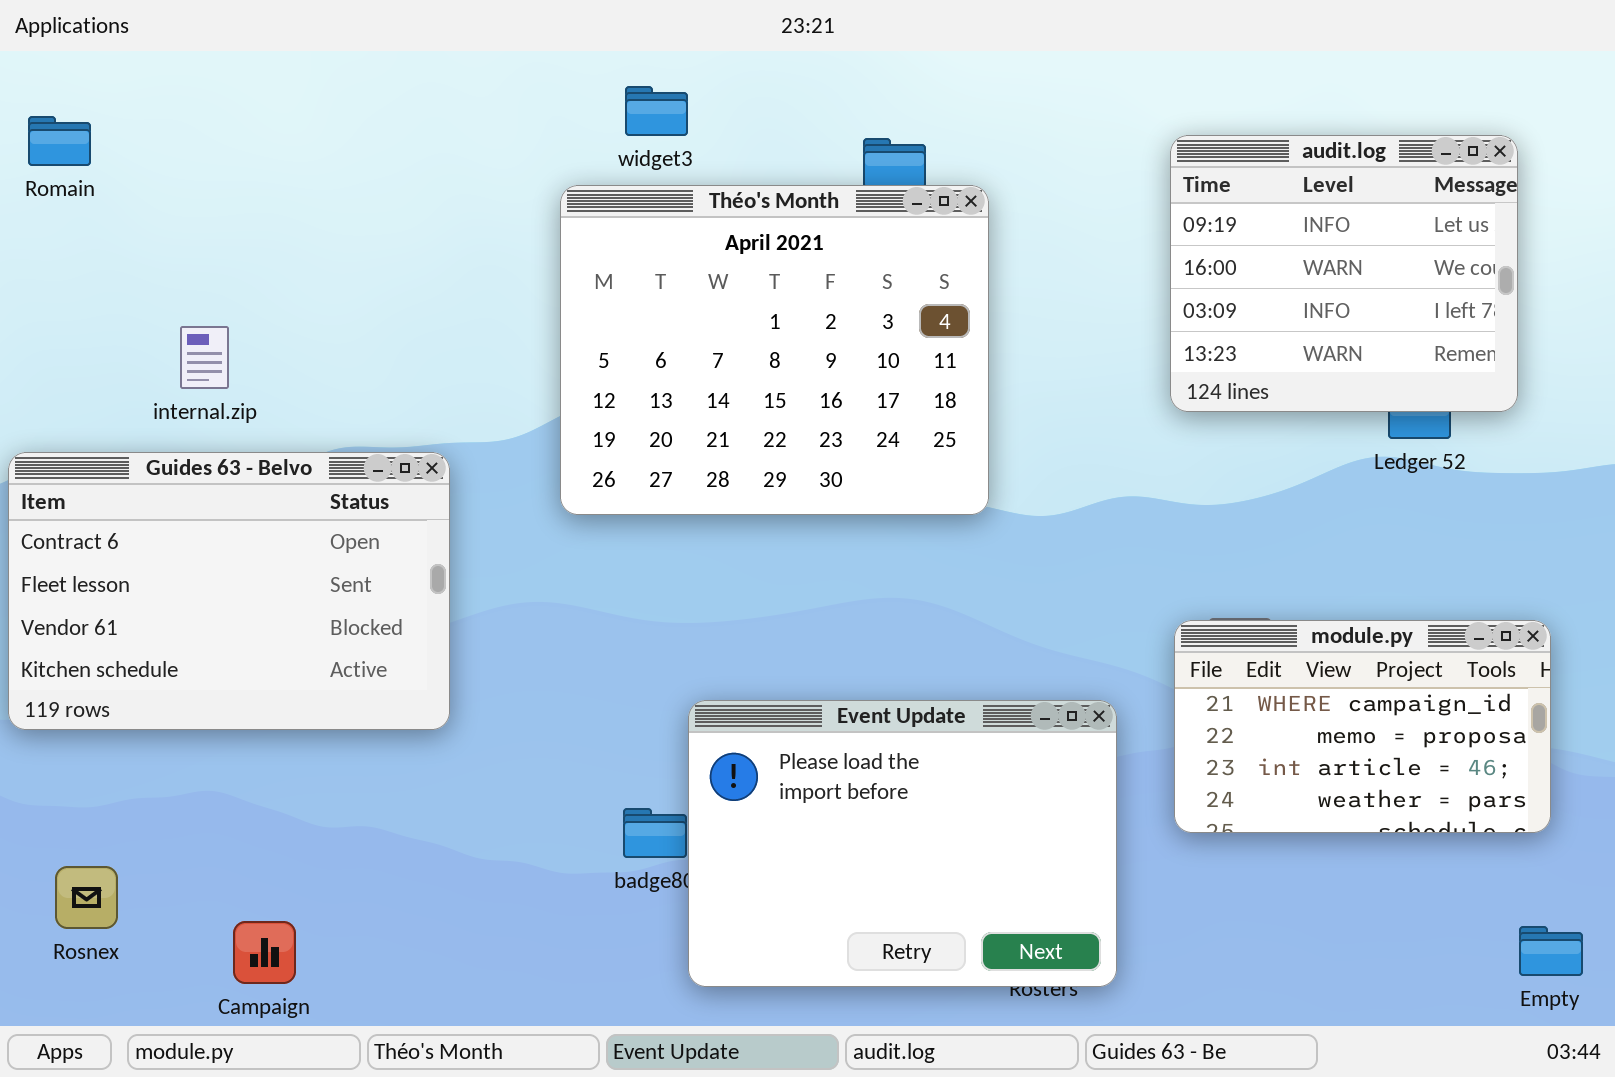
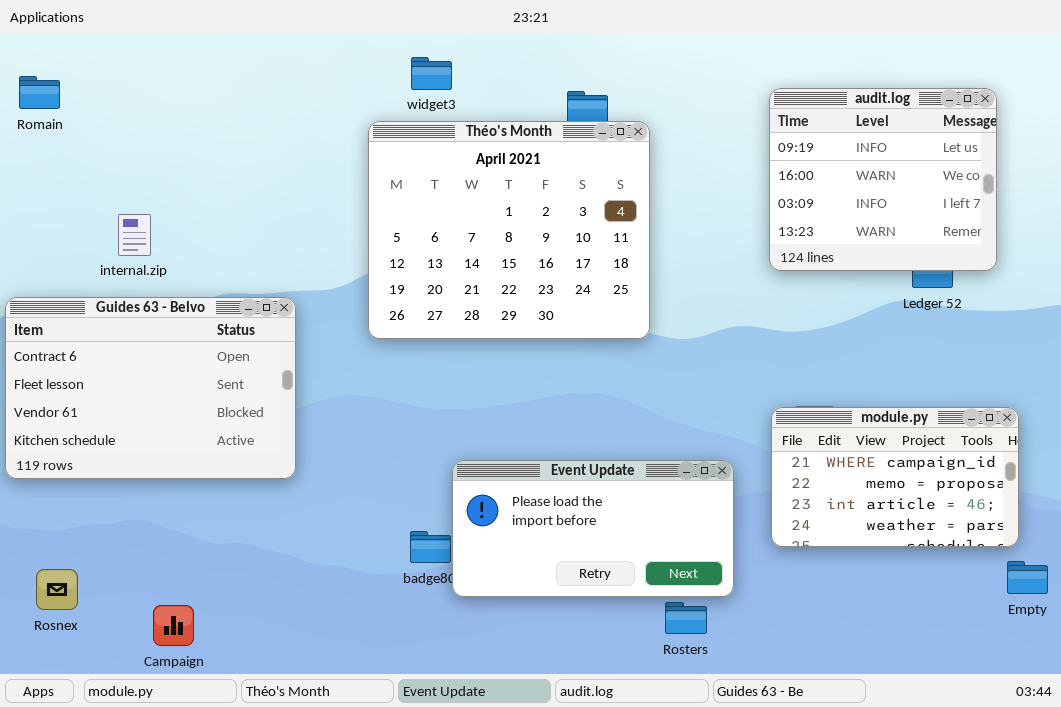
Event Update: [688,700,1117,987] -> [452,460,734,597], resized
Empty: [1519,926,1583,976] -> [1007,561,1048,594], moved

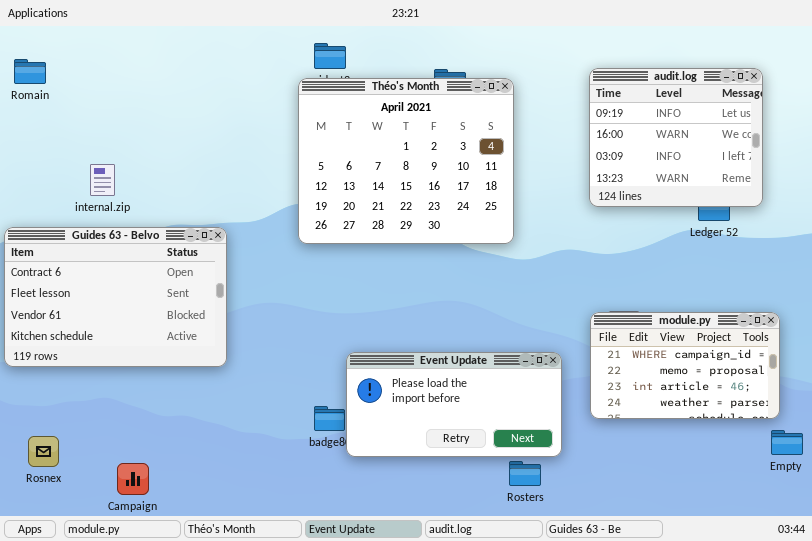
Théo's Month: [368,121,650,339] -> [298,78,514,244], moved

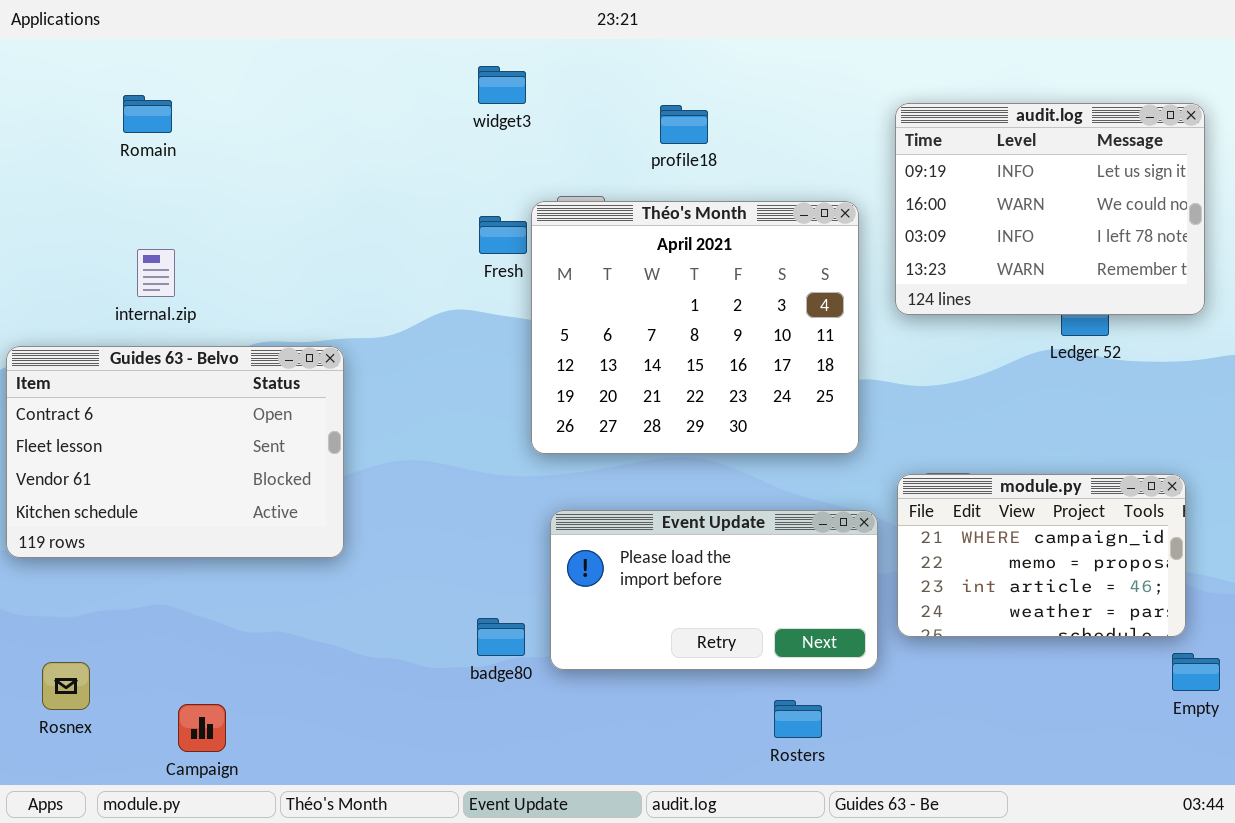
Romain: [14,59,46,84] -> [123,95,172,133], moved
audit.log: [589,68,763,207] -> [895,103,1205,315], resized
Théo's Month: [298,78,514,244] -> [531,201,859,454], moved
Event Update: [346,352,562,457] -> [550,510,878,670], moved

